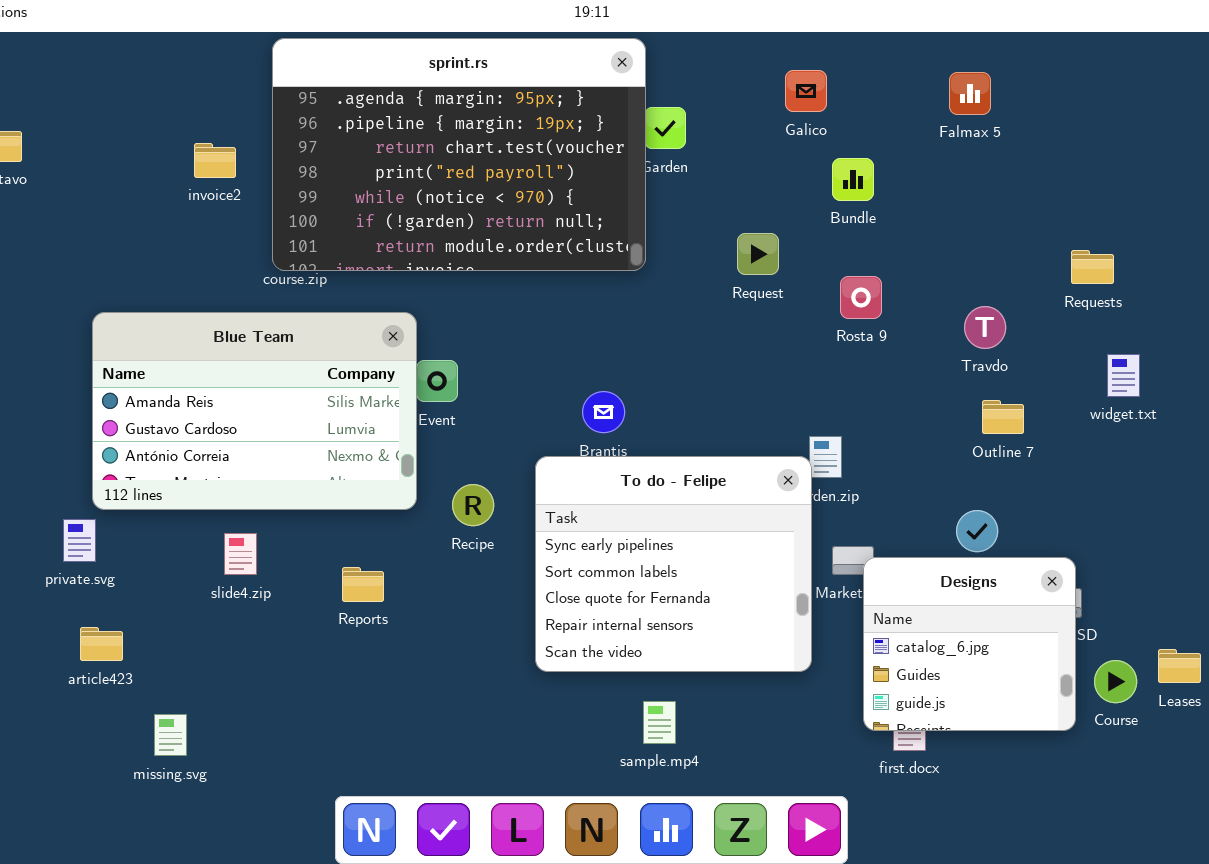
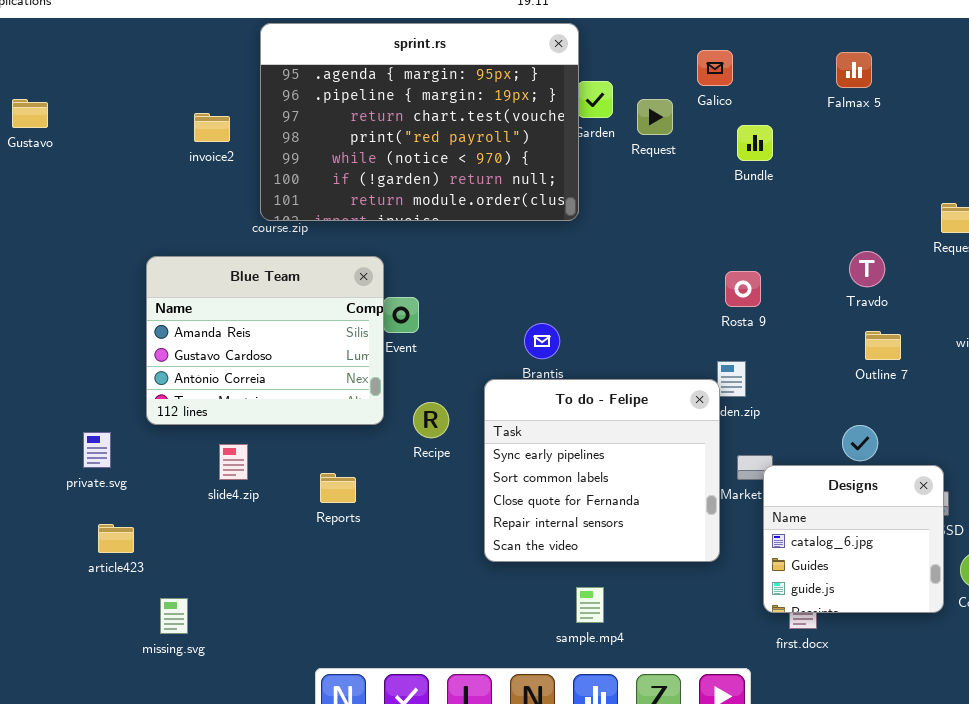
Request: [737,233,779,275] -> [637,99,673,135], moved
Rosta 9: [840,276,882,319] -> [725,271,761,307], moved
Blue Team: [92,312,417,510] -> [146,256,384,425], resized

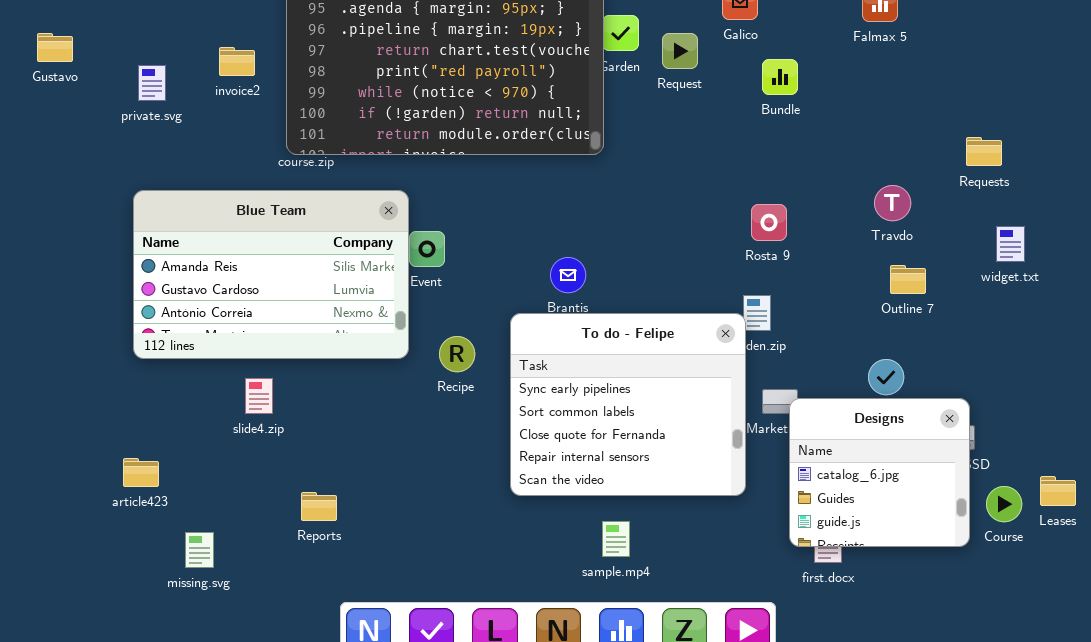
Blue Team: [146,256,384,425] -> [133,190,409,359], resized
private.svg: [83,432,111,468] -> [138,65,166,101], moved
Reports: [320,473,356,503] -> [301,492,337,521], moved

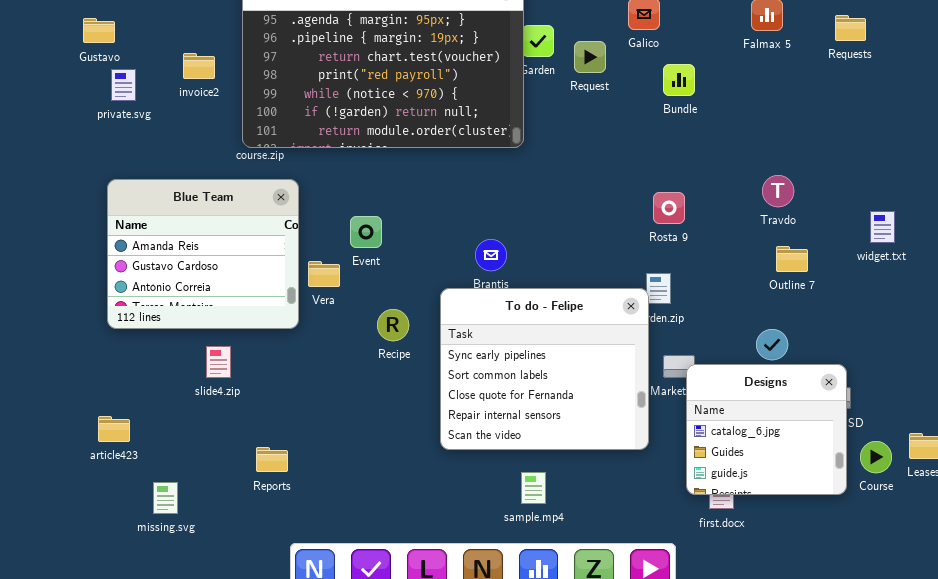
Gustavo: [37,33,73,62] -> [83,18,115,43], moved
Requests: [966,137,1002,166] -> [835,15,866,41], moved
Blue Team: [133,190,409,359] -> [107,179,299,329], resized

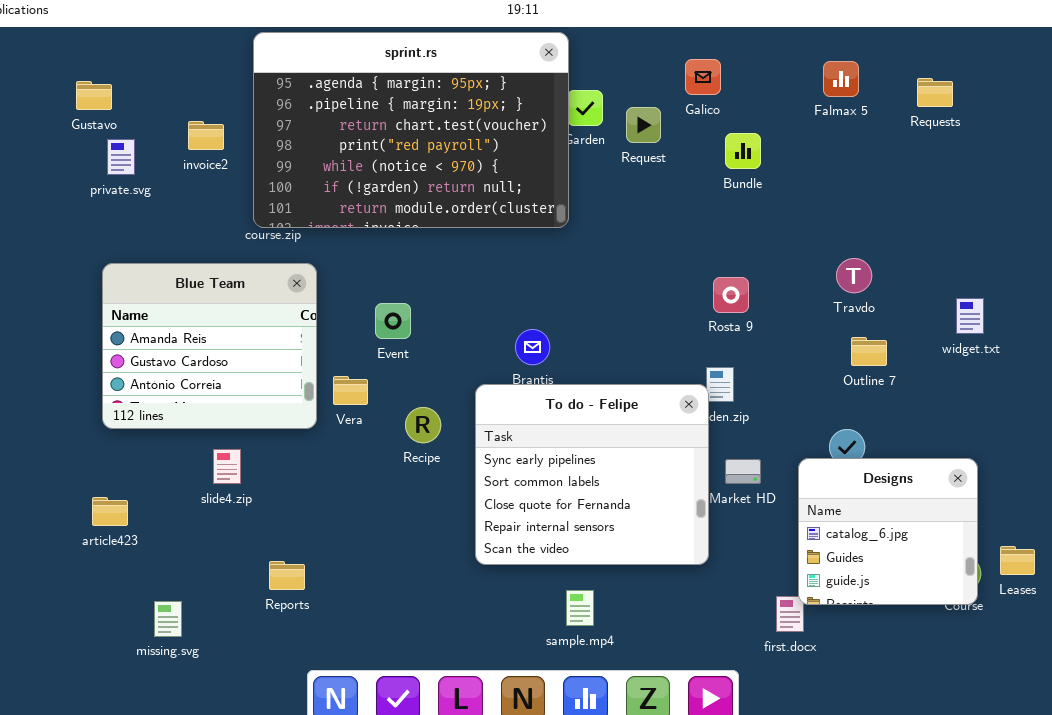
Vera: [308,261,340,287] -> [333,376,368,405], moved
Designs: [686,364,847,495] -> [798,458,978,605], moved
article423: [98,416,130,442] -> [92,497,128,526], moved

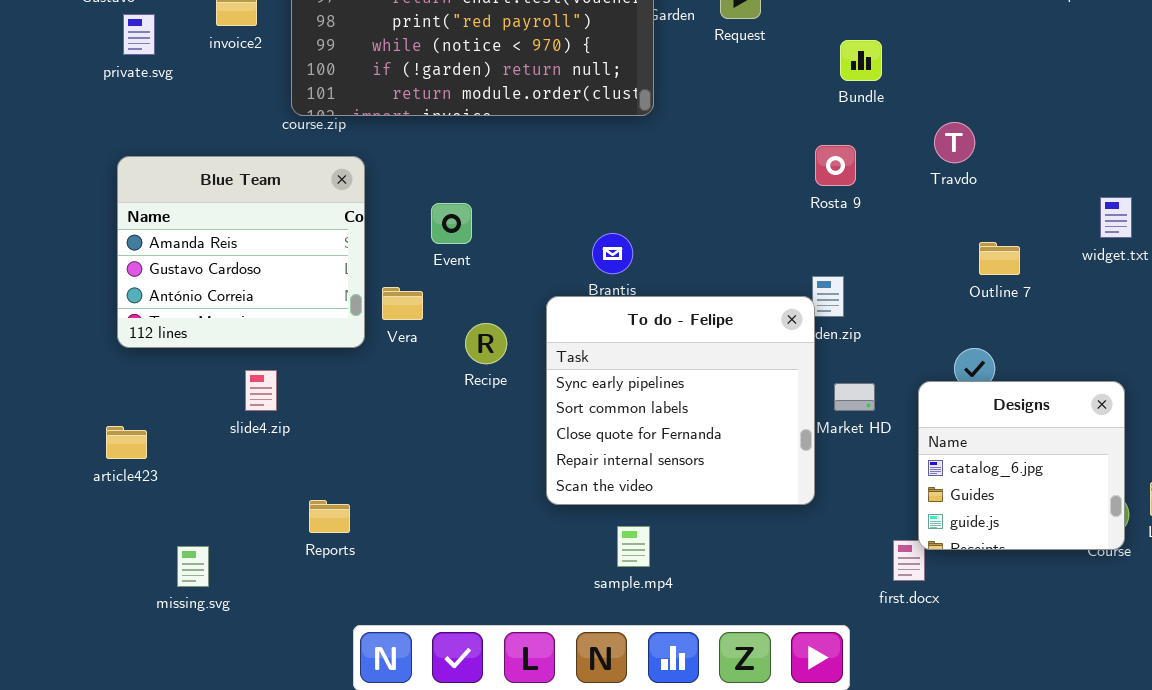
Bundle: [725,133,761,169] -> [840,40,882,81], moved
Travdo: [836,258,872,293] -> [934,122,975,163], moved
Rosta 9: [713,277,749,313] -> [815,145,856,186], moved
sample.mp4: [566,590,594,626] -> [617,526,650,567], moved

